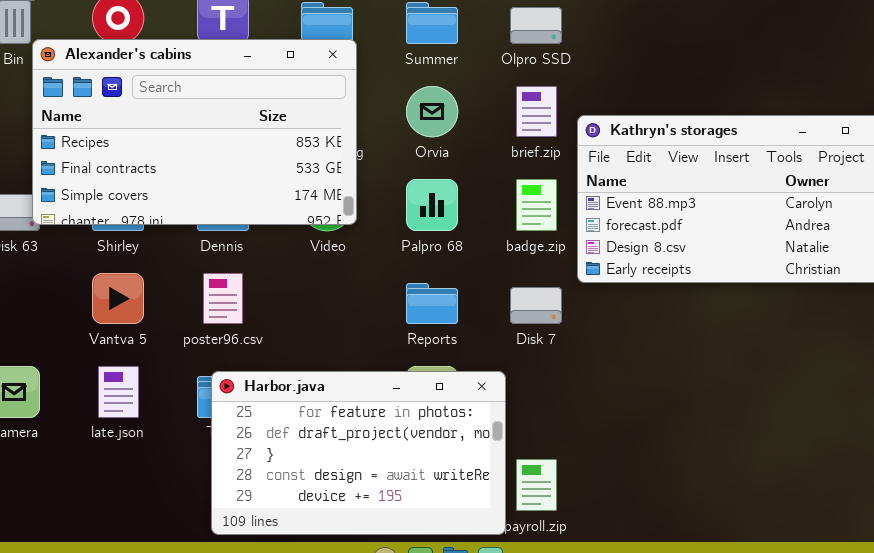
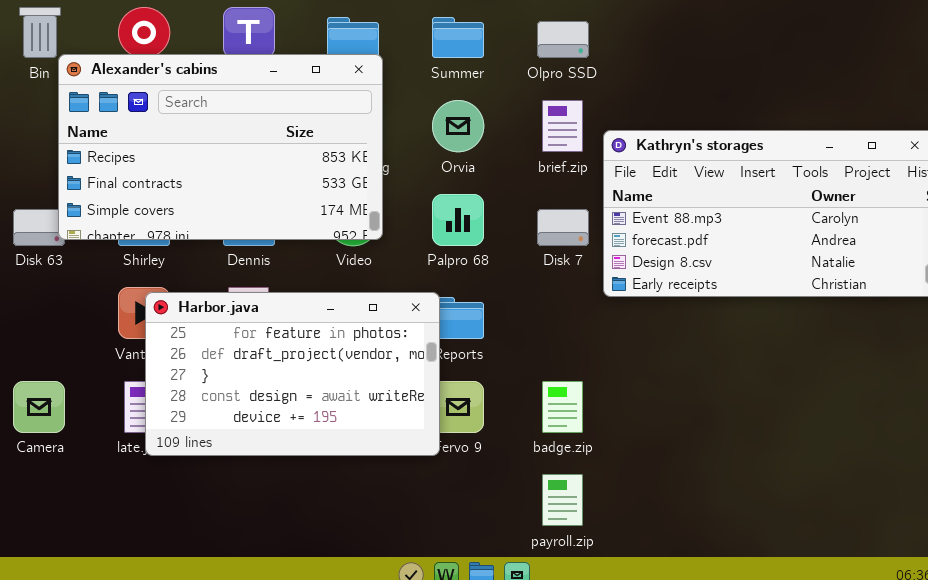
badge.zip: [516,179,557,231] -> [542,381,583,433], moved
Disk 7: [510,287,562,324] -> [537,209,589,246], moved
Harbor.java: [211,371,506,535] -> [145,292,440,456], moved

